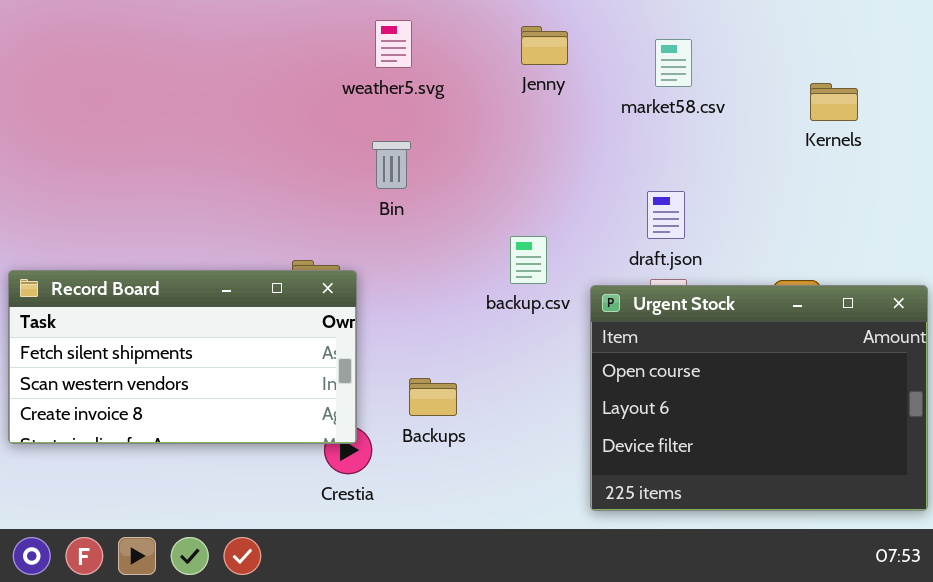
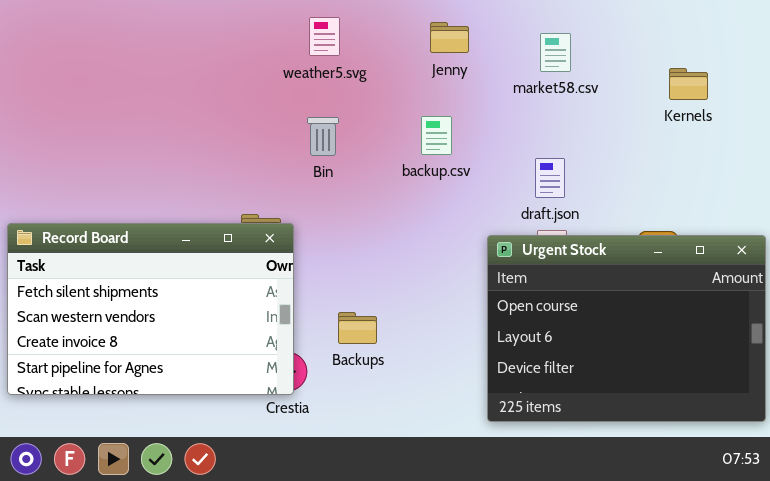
backup.csv: [510,236,547,284] -> [421,116,452,155], moved
Record Board: [8,270,357,444] -> [7,223,294,395], resized

